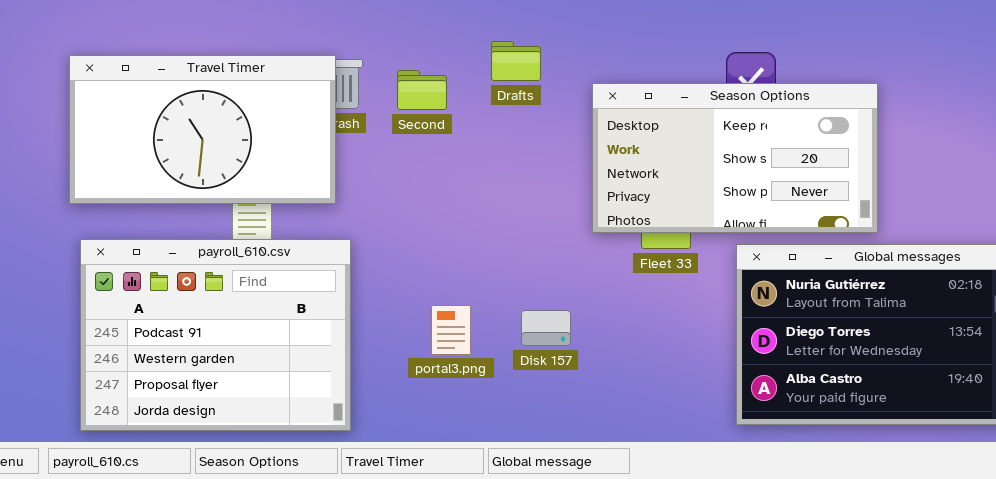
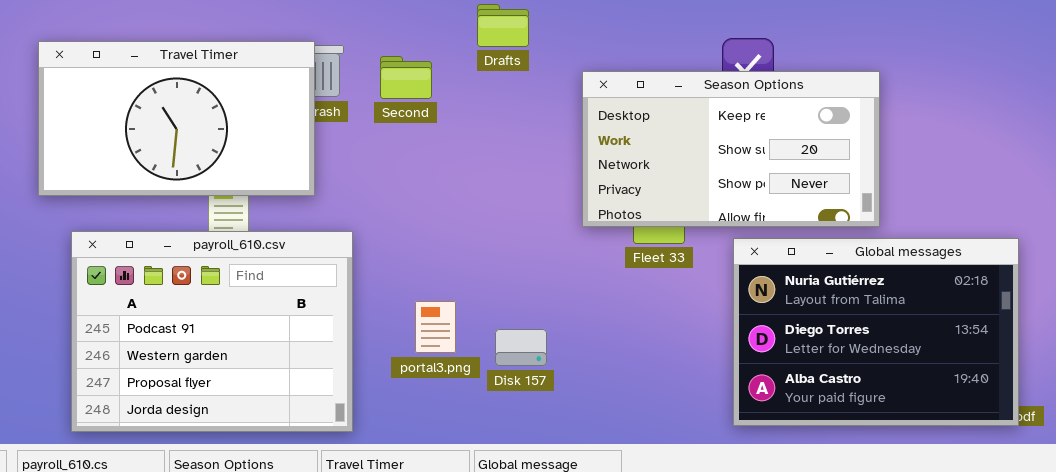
Drafts: [491,41,541,81] -> [477,4,529,47], moved
payroll_610.csv: [80,239,351,431] -> [71,231,353,432], moved
Disk 157: [521,310,571,346] -> [495,329,547,366], moved

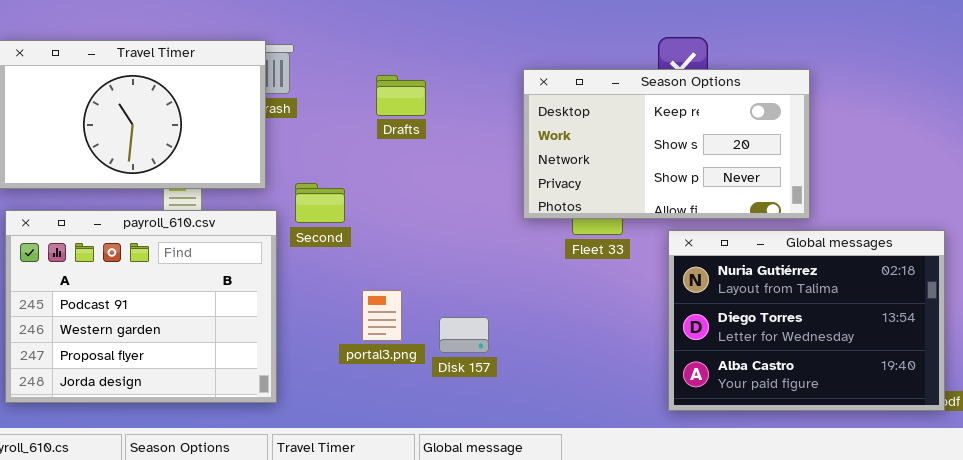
Drafts: [477,4,529,47] -> [376,75,426,116], moved
Second: [380,56,432,99] -> [295,183,345,223], moved
payroll_610.csv: [71,231,353,432] -> [5,210,277,403], moved

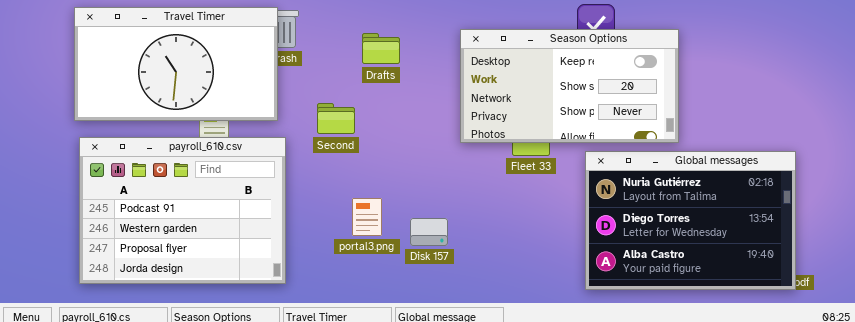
Season Options: [523,69,810,219] -> [460,29,679,143], moved
Second: [295,183,345,223] -> [317,103,355,134], moved

